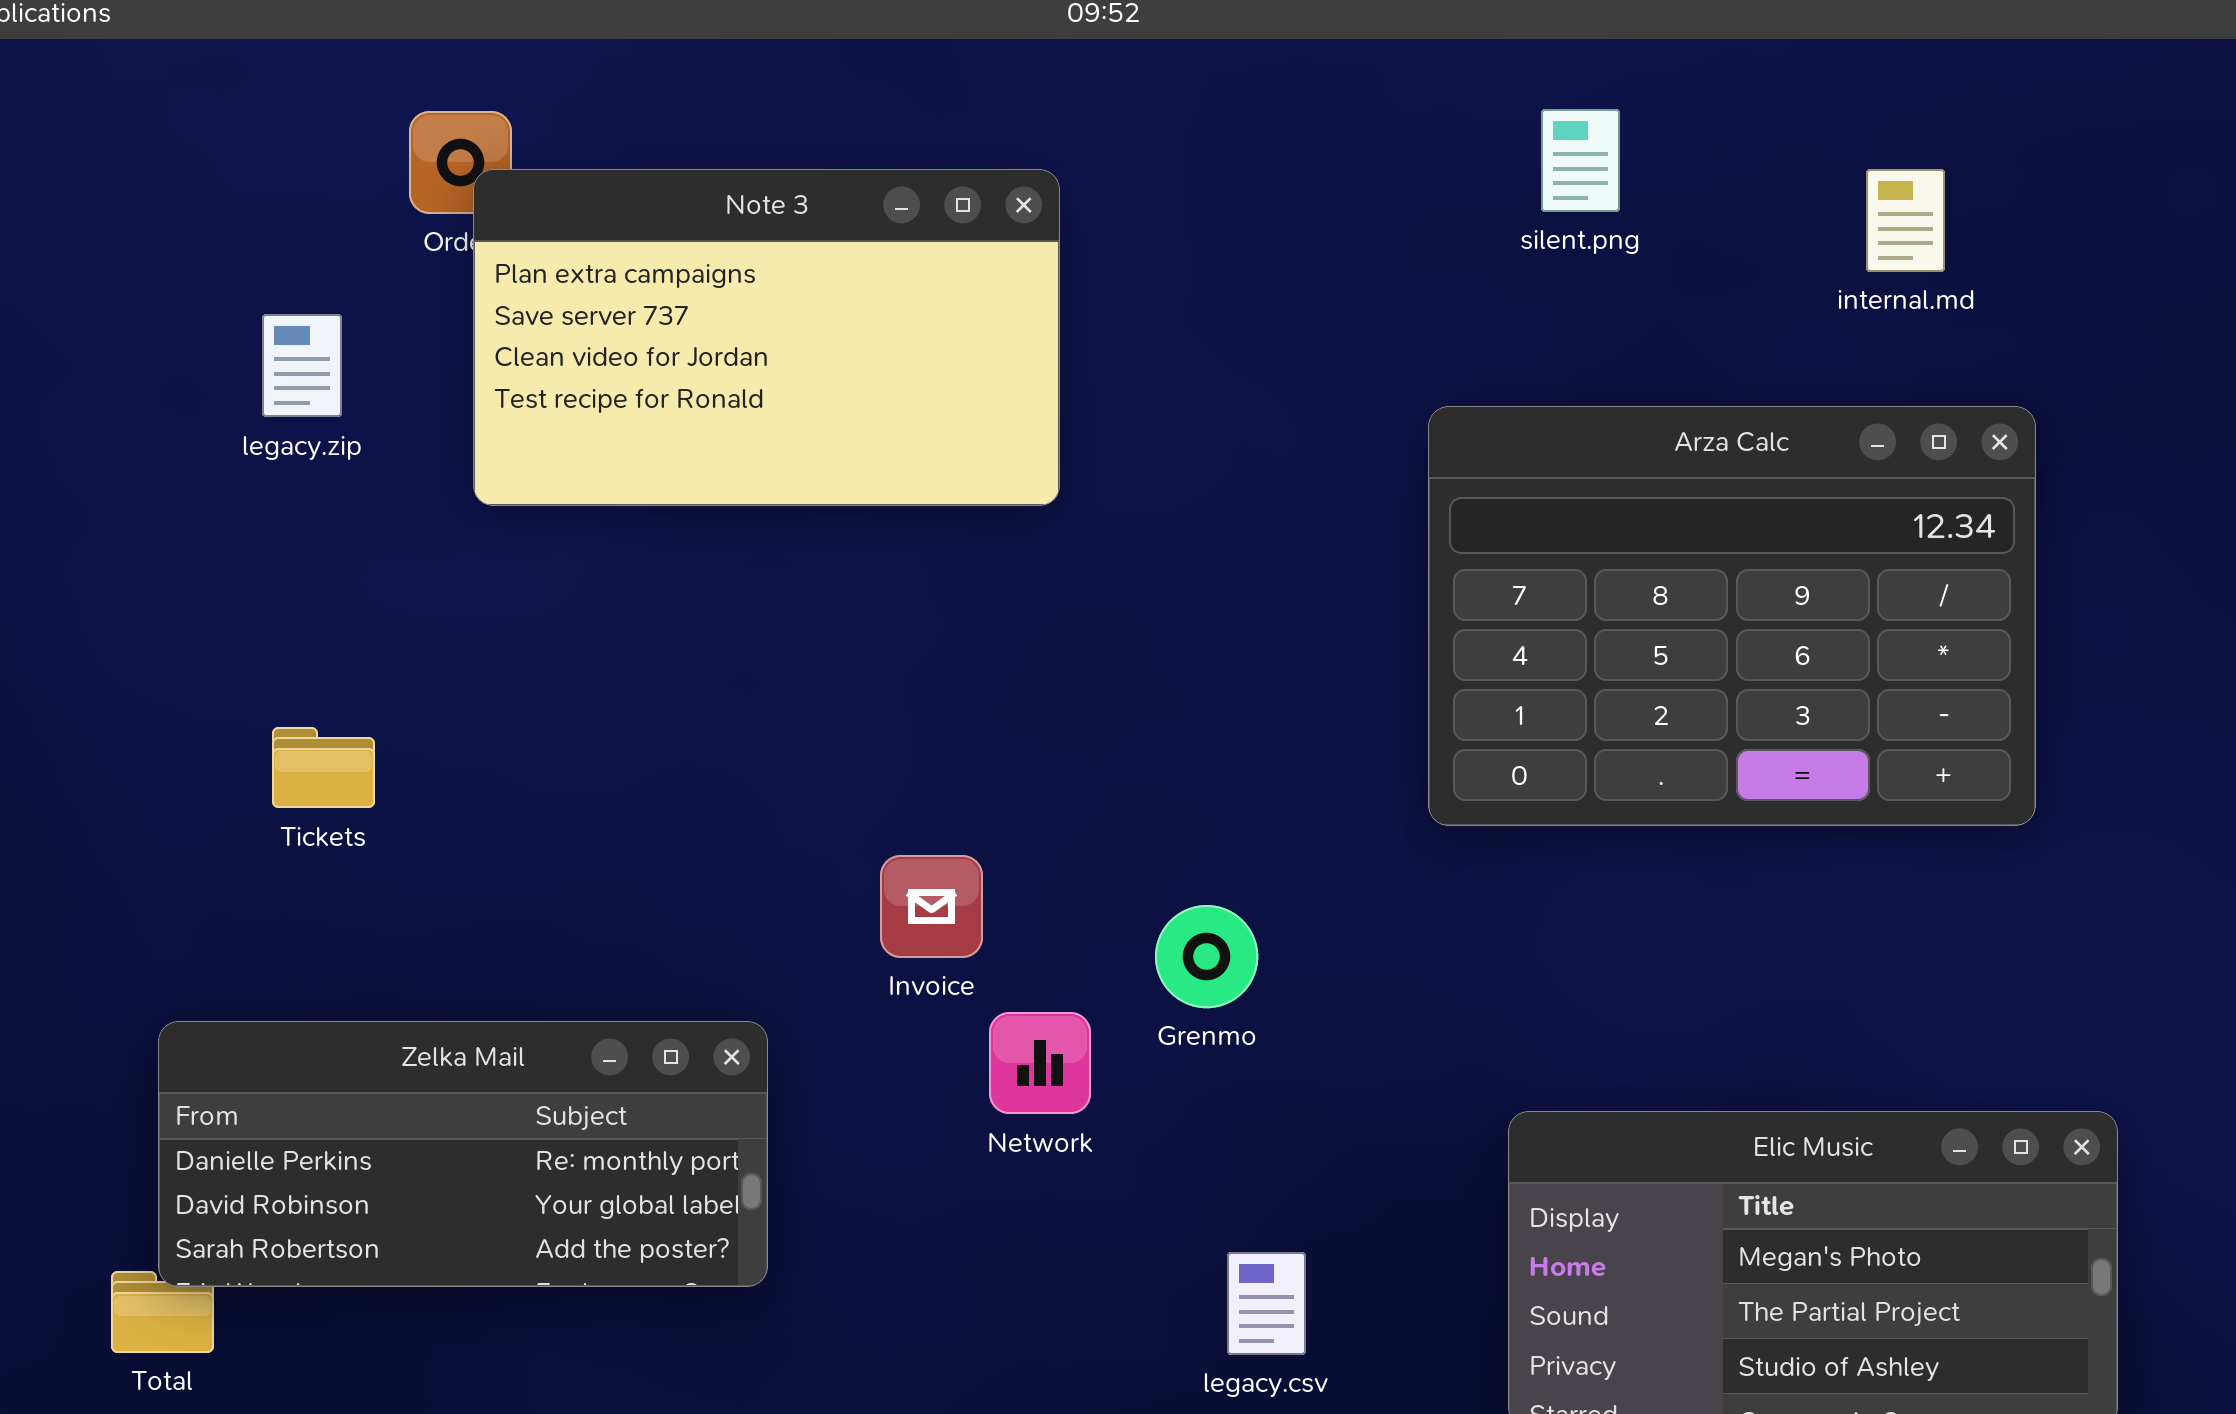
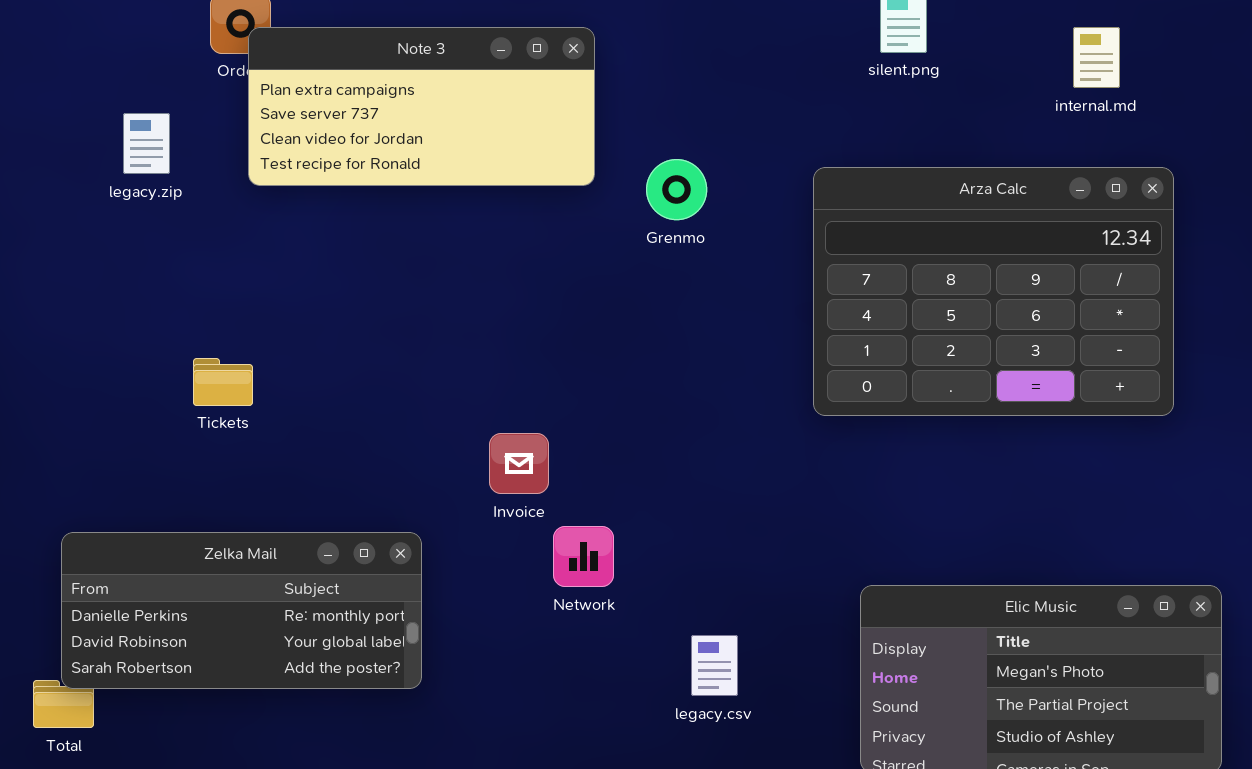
Note 3: [473,169,1060,506] -> [248,27,595,186], resized
Tickets: [272,727,375,808] -> [193,358,253,406], moved
Grenmo: [1155,905,1258,1008] -> [646,159,707,220], moved
legacy.csv: [1227,1252,1306,1355] -> [691,635,738,696], moved

